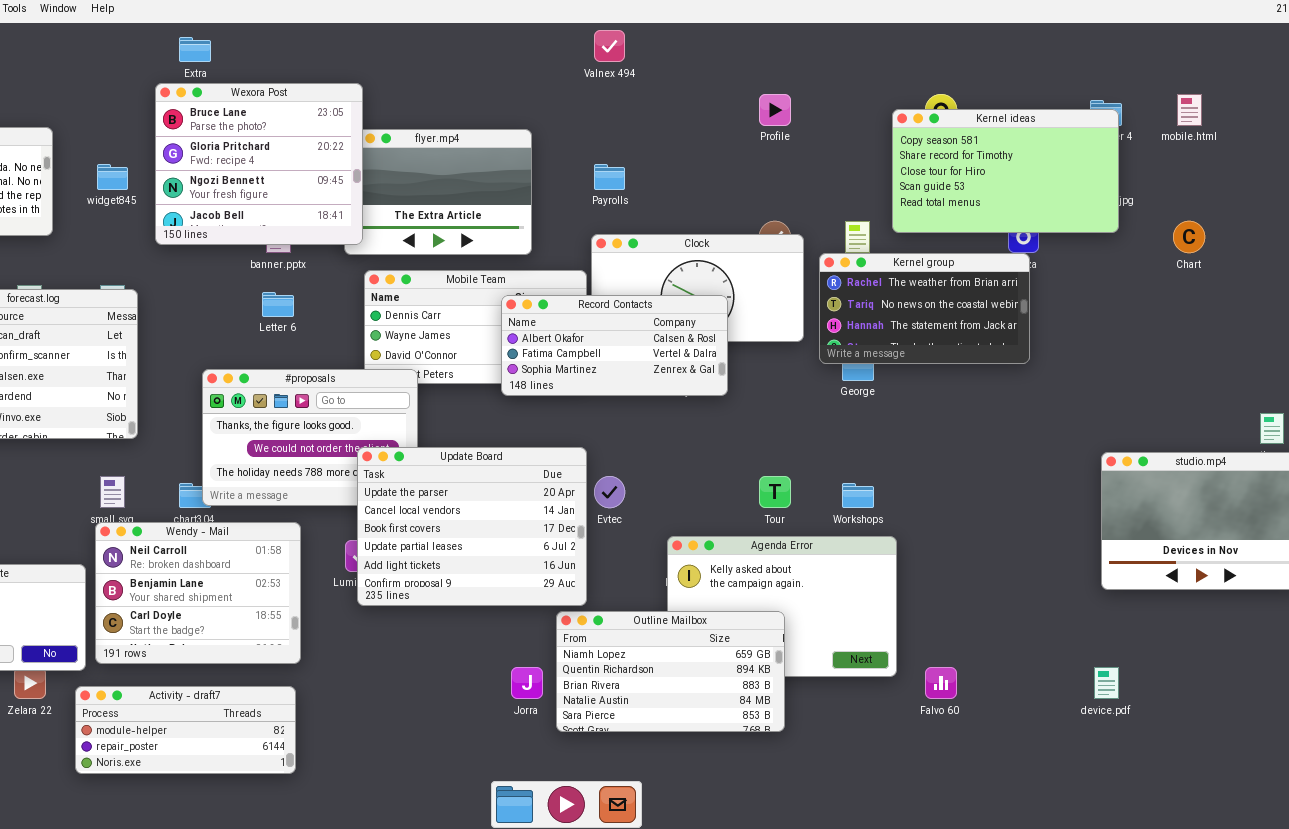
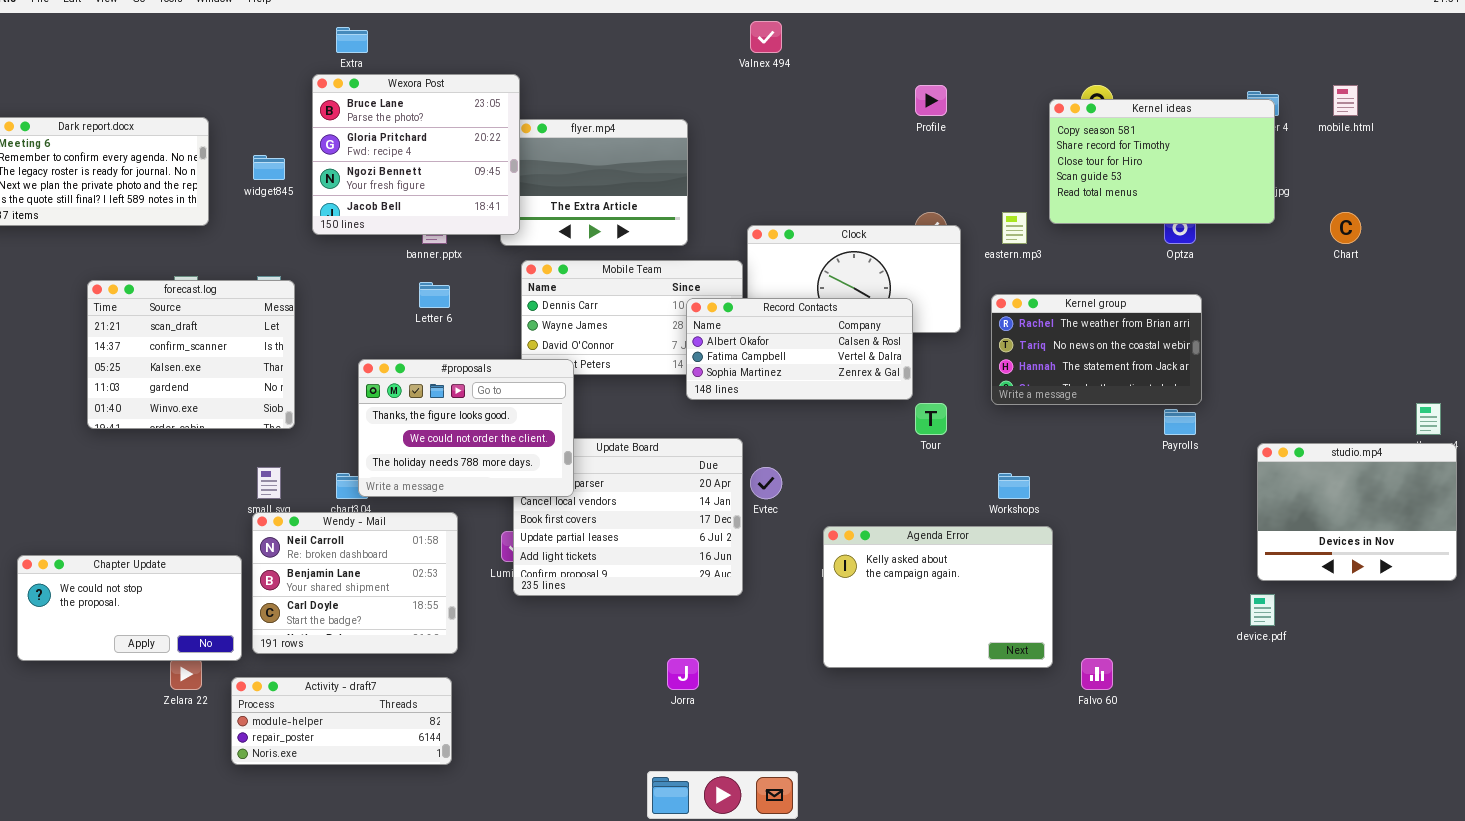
Payrolls: [594,164,625,190] -> [1164,409,1196,435], moved
Kernel group: [819,253,1030,364] -> [991,294,1202,405], moved
Record Contacts: [501,295,728,396] -> [686,298,913,400], moved
#proposals: [202,369,418,506] -> [358,359,574,497], raised
Tour: [759,476,791,508] -> [915,403,947,435], moved
Outline Mailbox: [556,611,785,732] -> none, closed
device.pdf: [1094,667,1119,699] -> [1250,594,1275,626], moved

